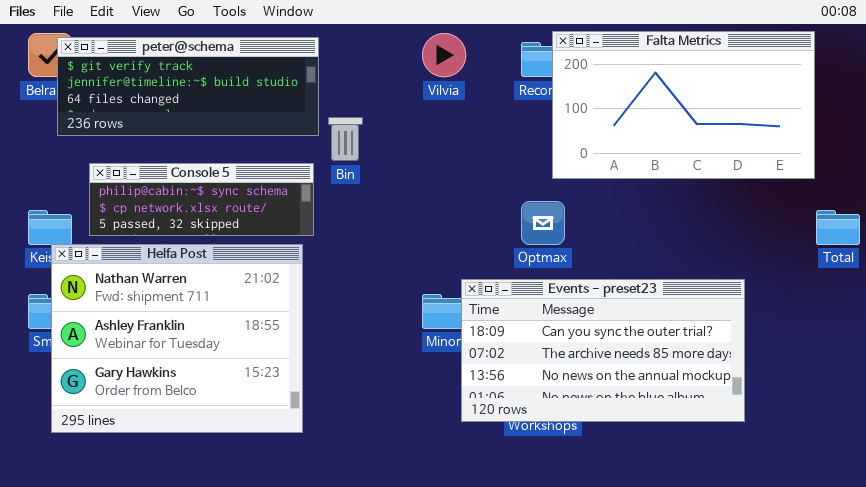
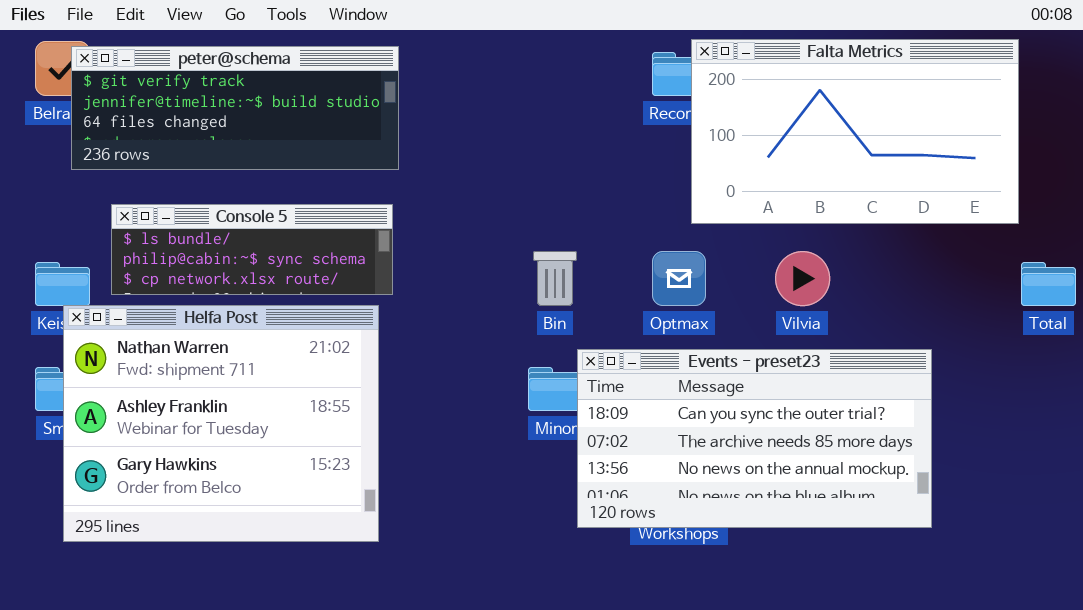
Vilvia: [422,33,466,77] -> [775,251,830,306], moved
Bin: [328,117,363,161] -> [533,251,577,306], moved
Console 5: [89,163,314,236] -> [111,204,393,295], scrolled up 1 row

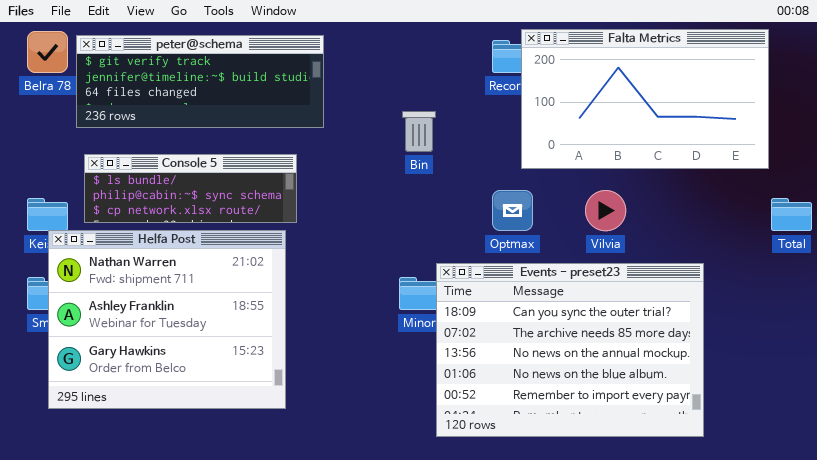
peter@schema: [71,46,399,170] -> [76,35,324,128], moved
Bin: [533,251,577,306] -> [402,111,436,152], moved
Events - preset23: [577,349,932,528] -> [436,263,704,437], resized

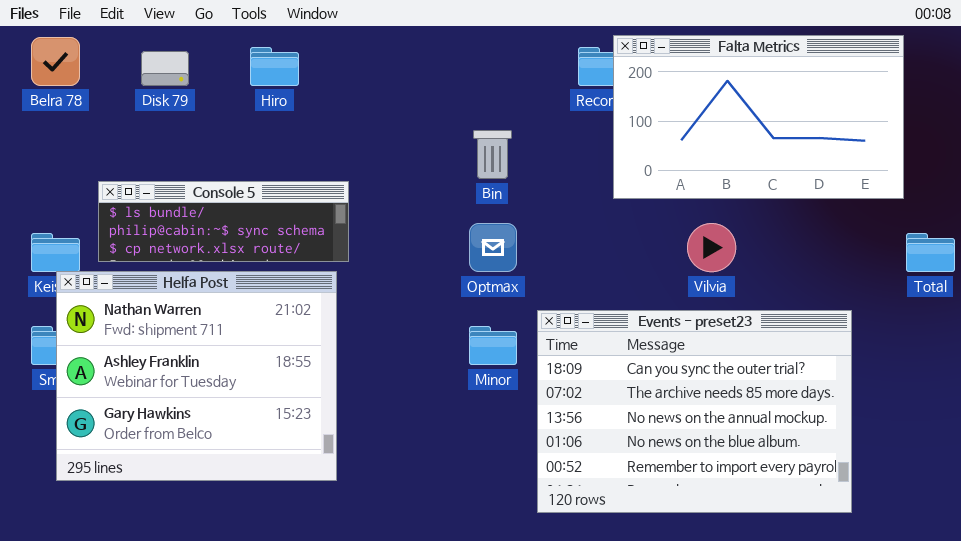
peter@schema: [76,35,324,128] -> none, closed
Optmax: [492,190,533,231] -> [469,223,517,272], moved
Events - preset23: [436,263,704,437] -> [537,310,852,513], moved

